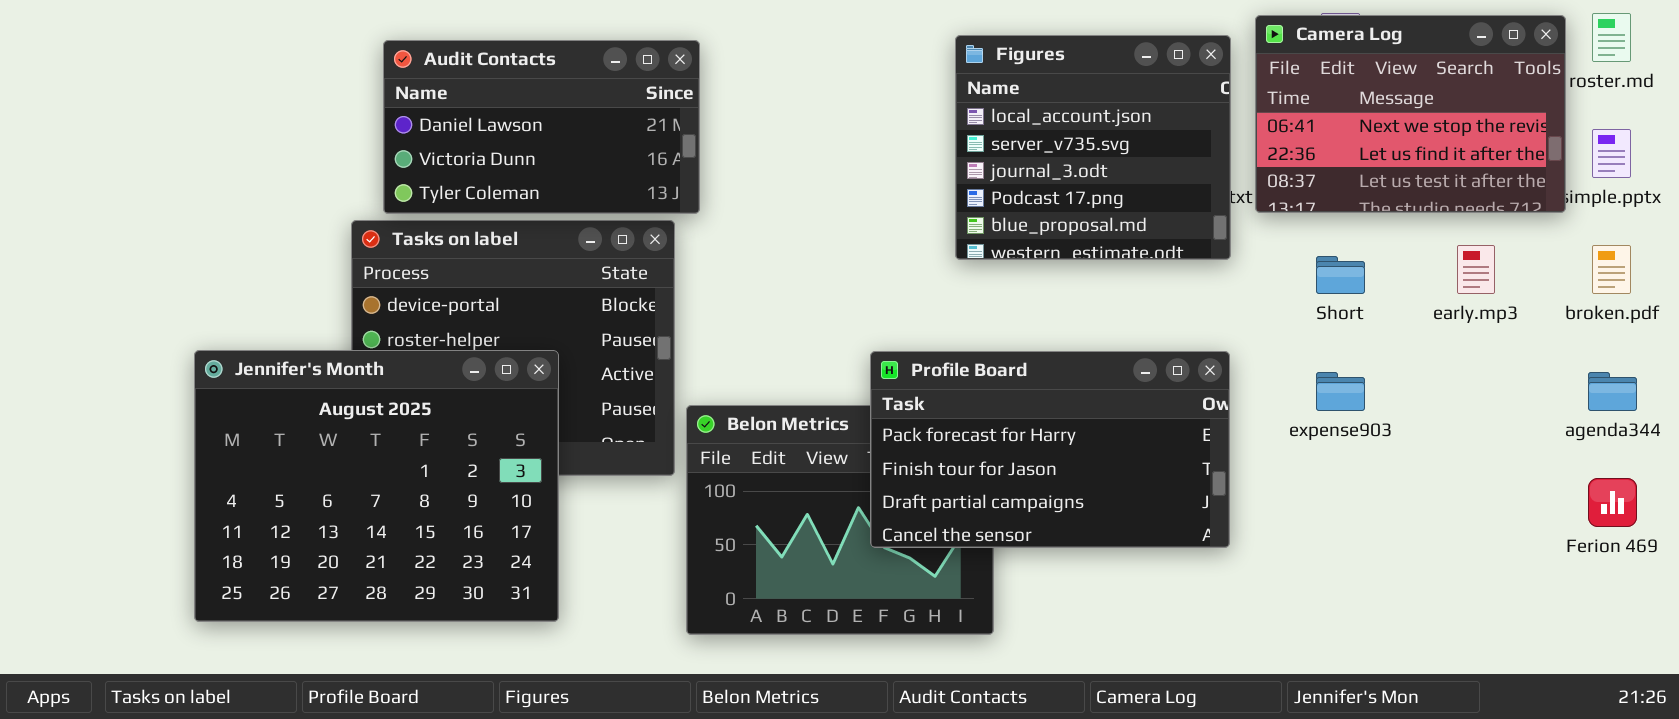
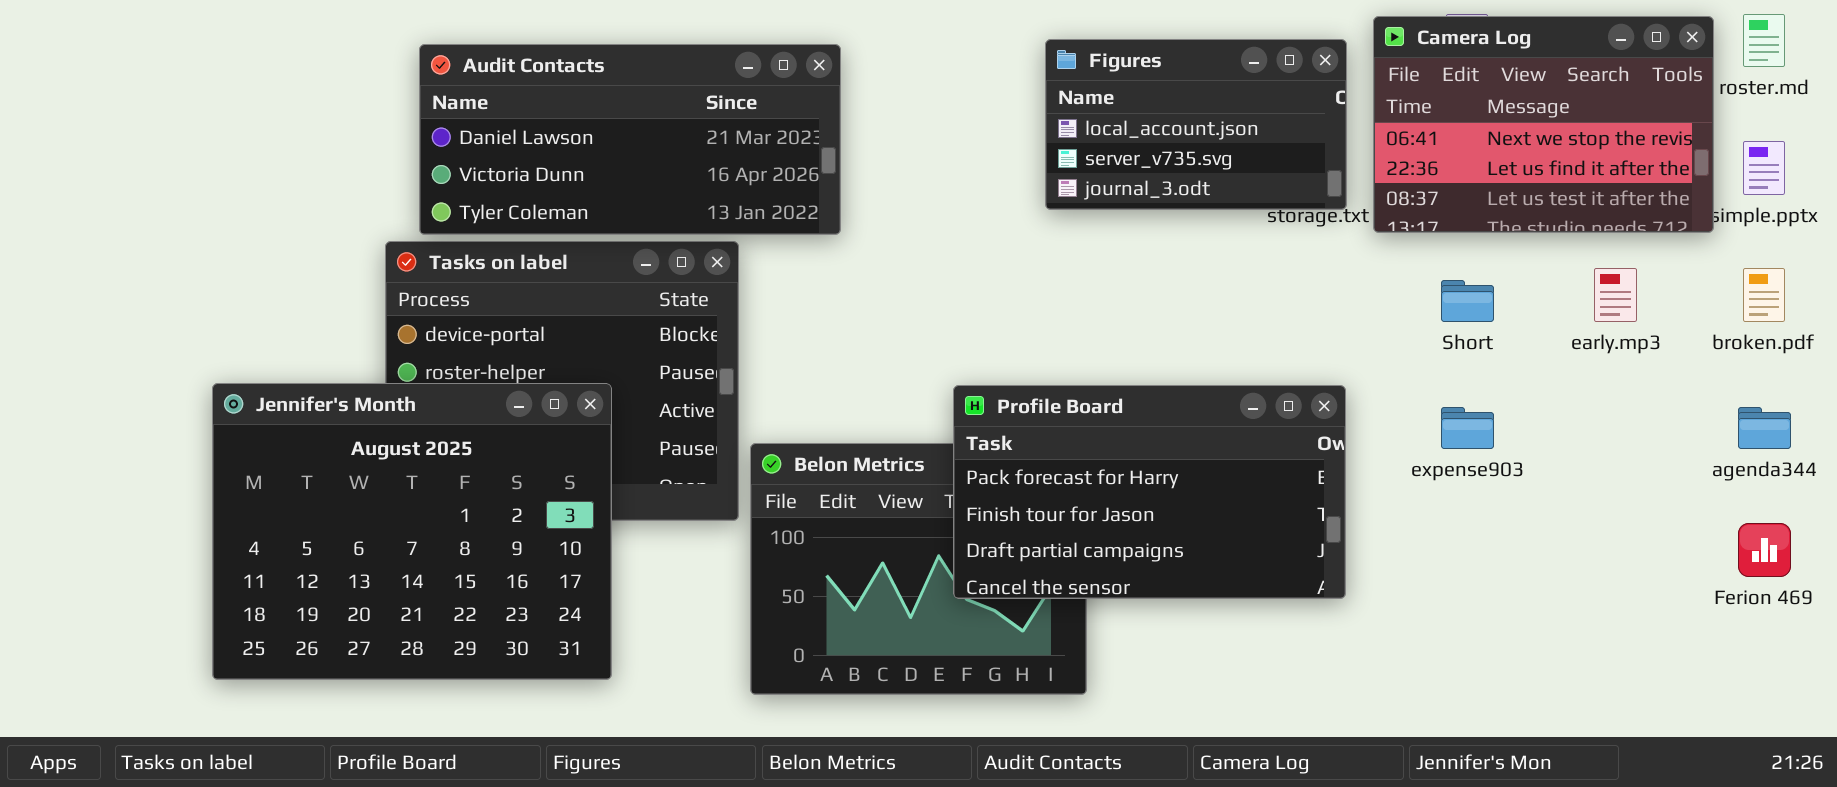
Figures: [955,35,1231,260] -> [1045,39,1347,210], resized
Audit Contacts: [383,40,700,214] -> [419,44,841,235], resized

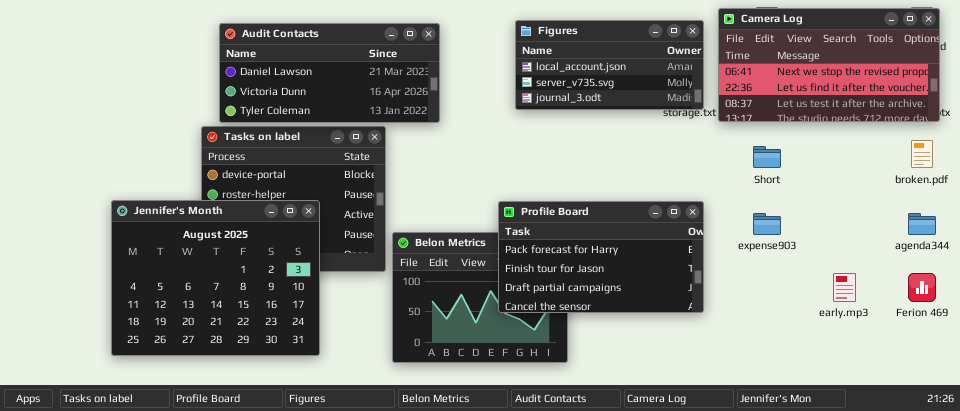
Camera Log: [1373,16,1714,233] -> [718,8,940,122], resized
Figures: [1045,39,1347,210] -> [515,20,704,110], resized
early.mp3: [1594,268,1637,322] -> [833,273,856,302], moved

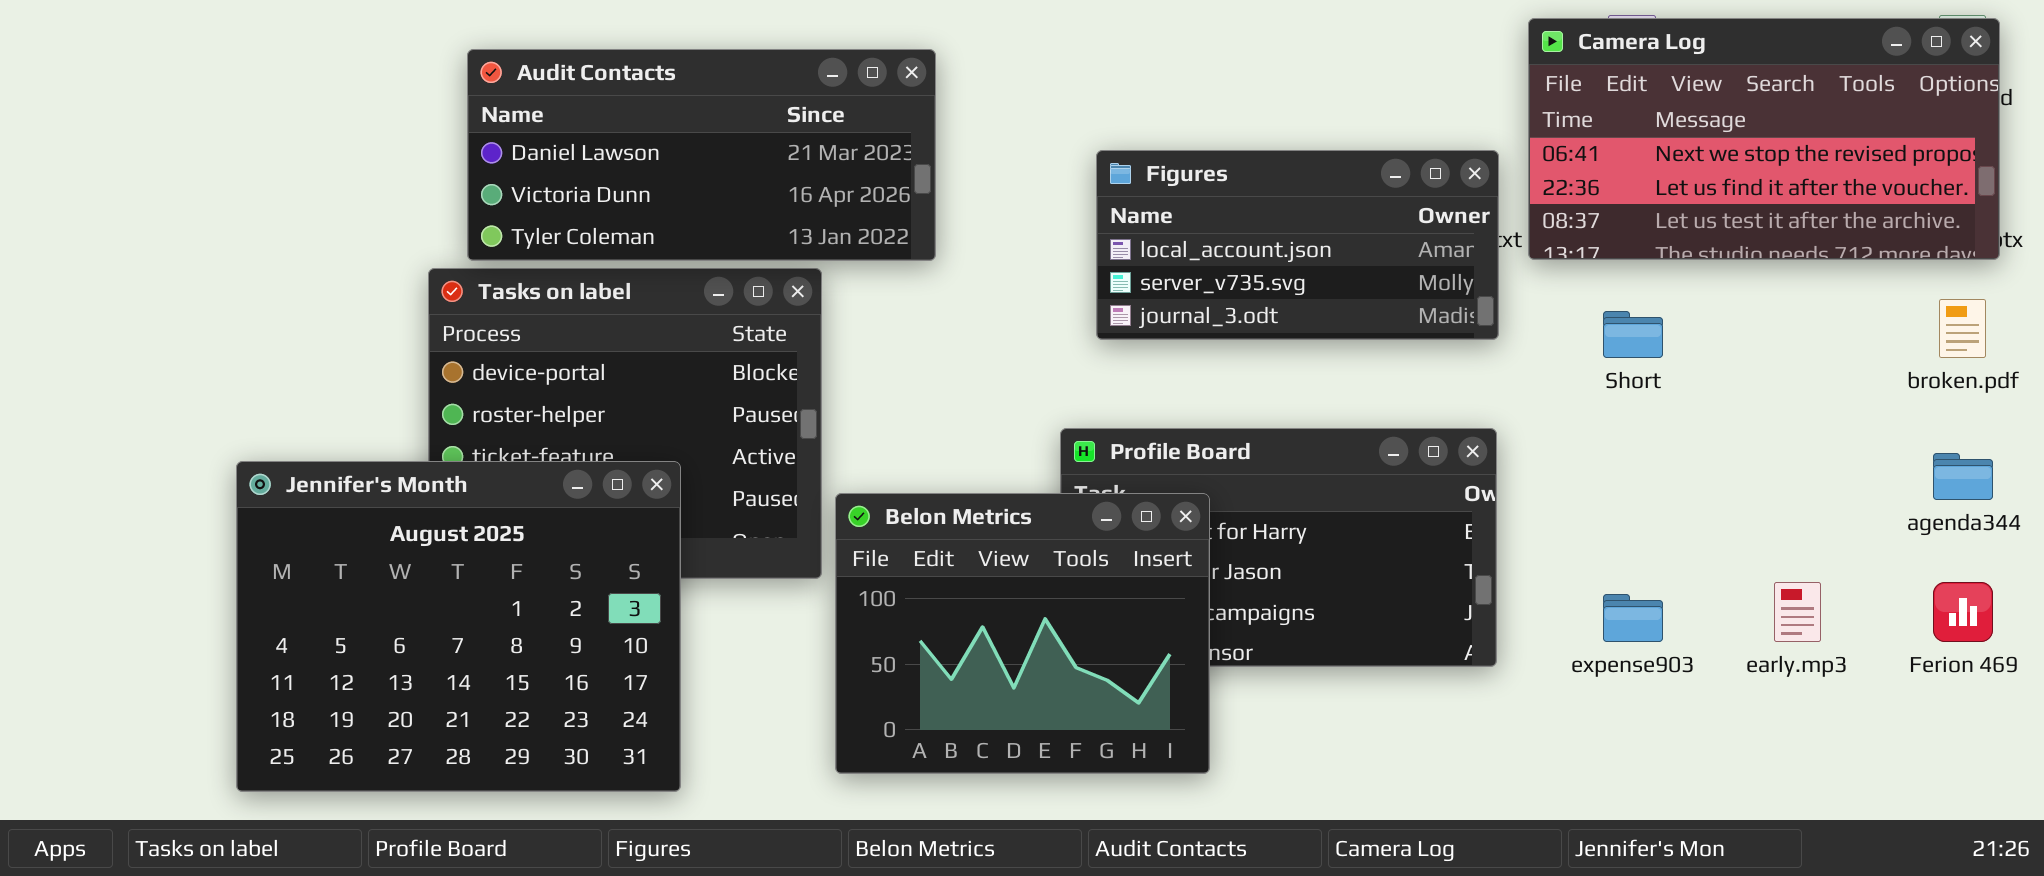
Figures: [515,20,704,110] -> [1096,150,1499,340], moved
Jennifer's Month: [111,200,320,356] -> [236,461,681,792], moved
expense903: [753,213,781,235] -> [1603,594,1663,642], moved
Belon Metrics: [392,232,568,363] -> [835,493,1210,774], raised

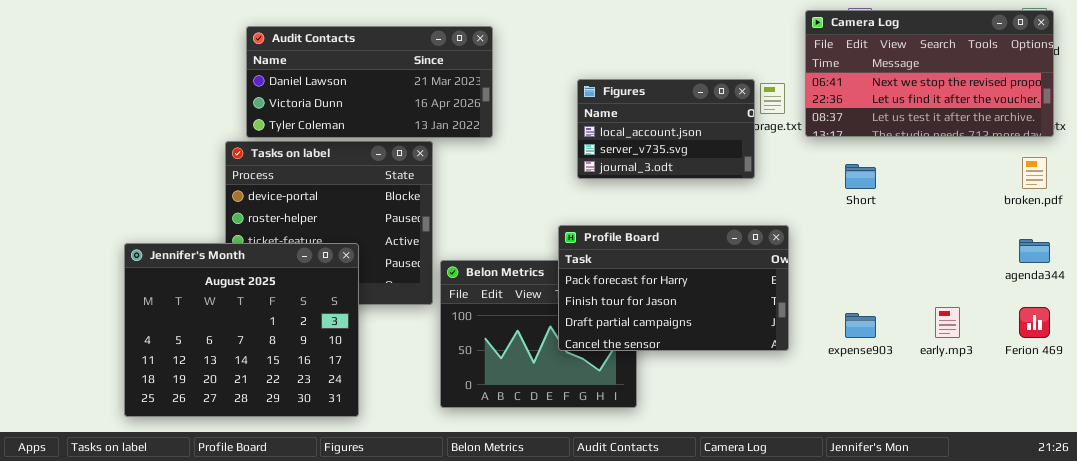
Figures: [1096,150,1499,340] -> [577,79,755,179], resized
Profile Board: [1060,428,1497,667] -> [558,225,789,351], raised

